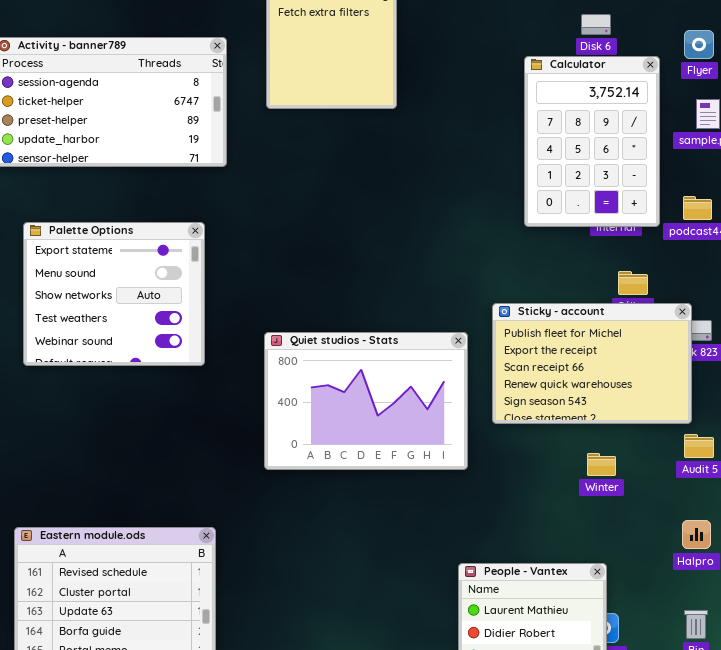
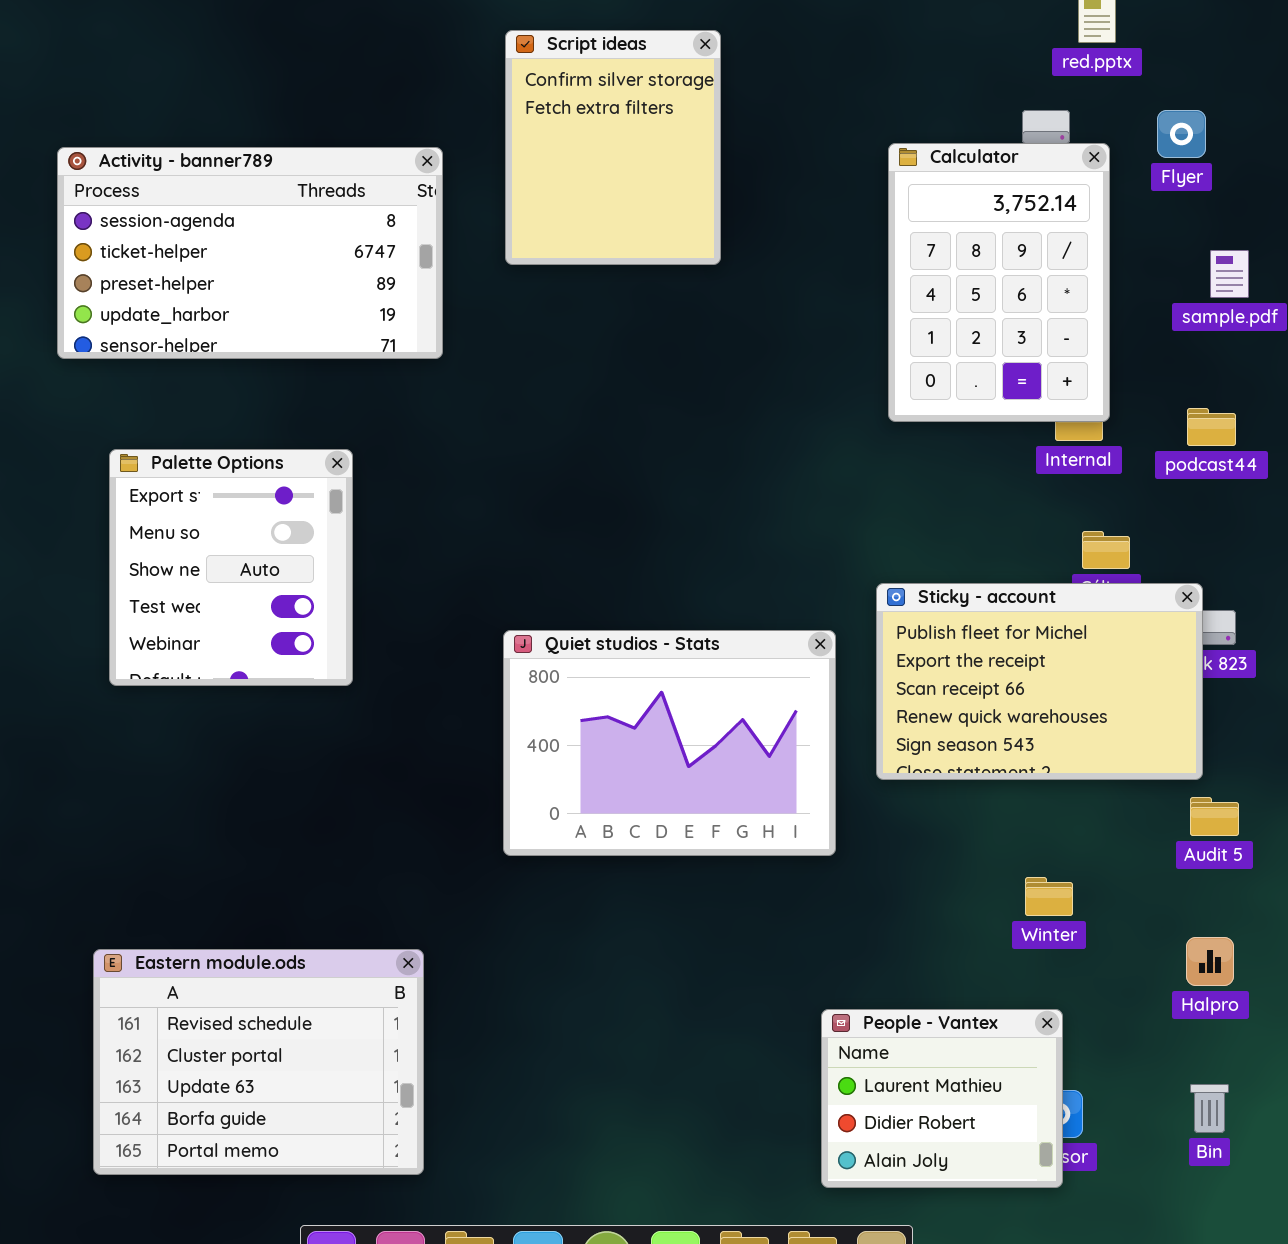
Flyer: [684,30,714,59] -> [1157,110,1206,158], moved
Calculator: [524,56,660,227] -> [888,143,1110,422], moved
Palette Options: [23,222,205,366] -> [109,449,353,686], resized
Winter: [587,453,616,476] -> [1025,877,1073,916], moved

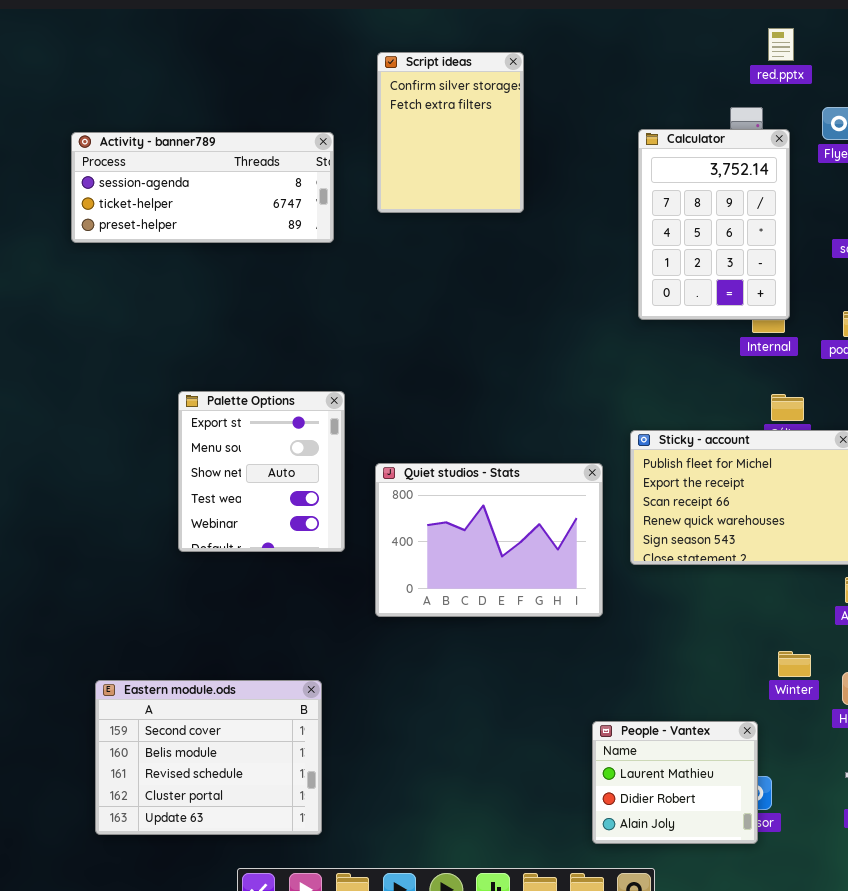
Activity - banner789: [57,147,443,359] -> [71,132,334,243], resized
Palette Options: [109,449,353,686] -> [178,391,345,552], moved
Winter: [1025,877,1073,916] -> [778,651,811,677], moved
Eastern module.ods: [93,949,424,1175] -> [95,680,322,835], scrolled up 2 rows

